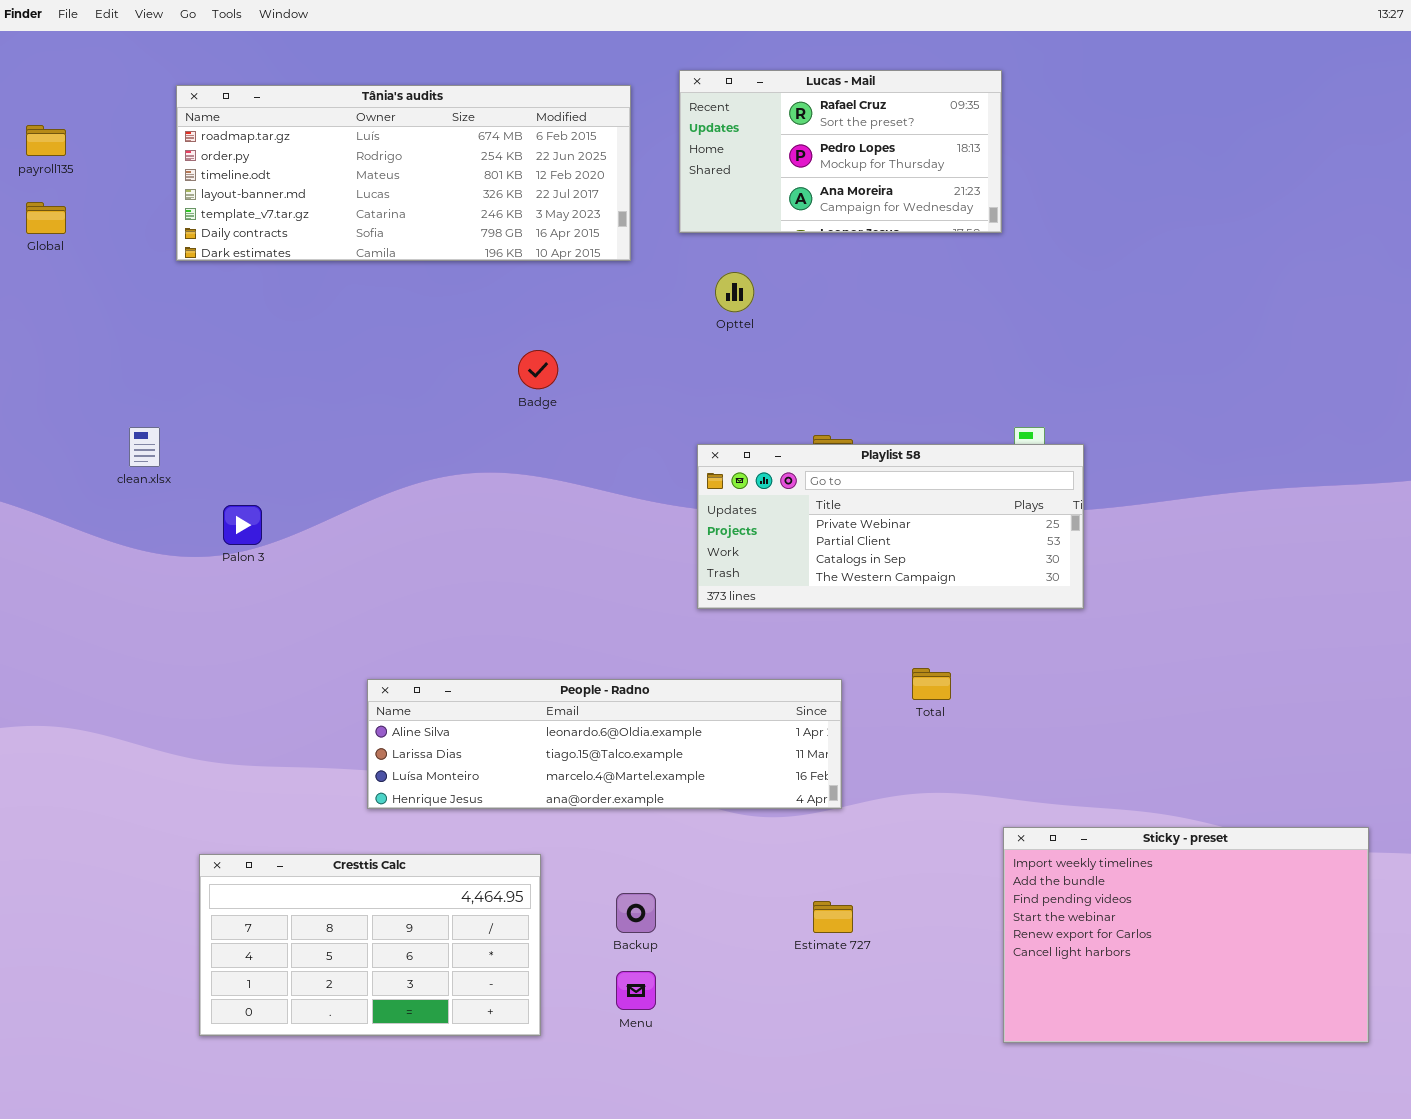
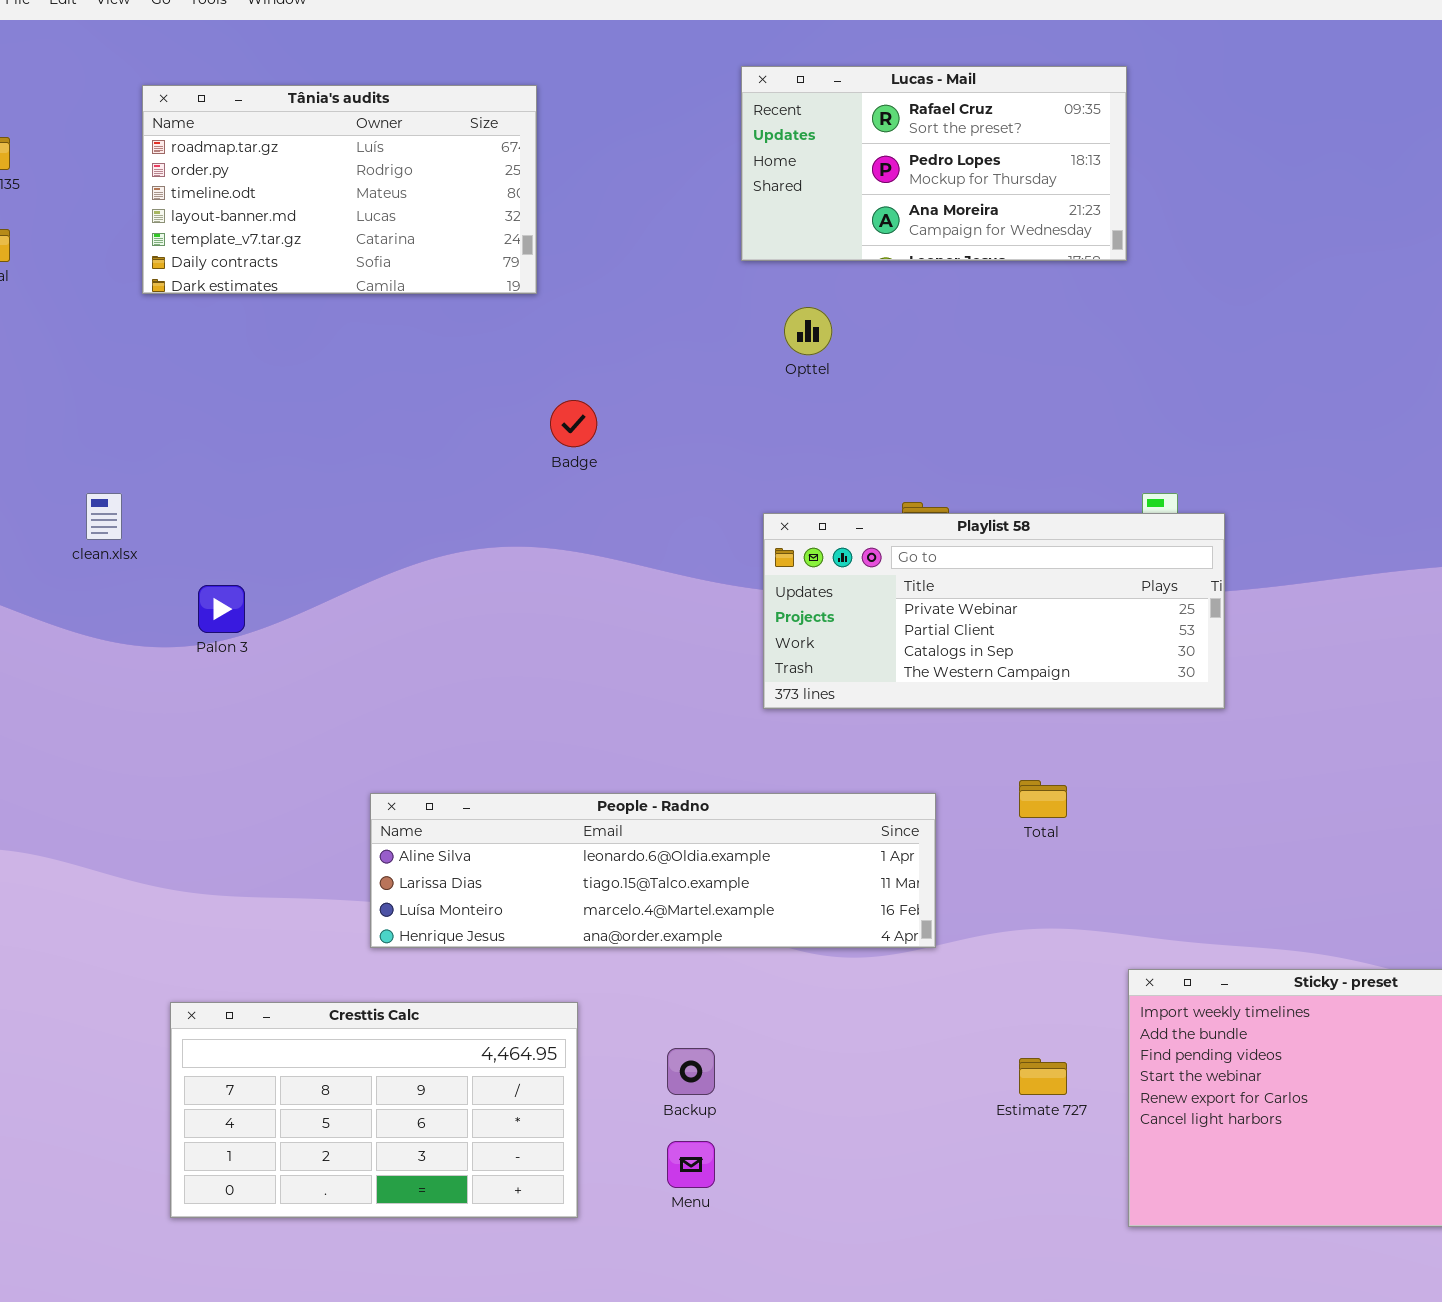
Tânia's audits: [176,85,631,261] -> [142,85,537,294], resized
Estimate 727: [813,901,853,933] -> [1019,1058,1067,1095], moved

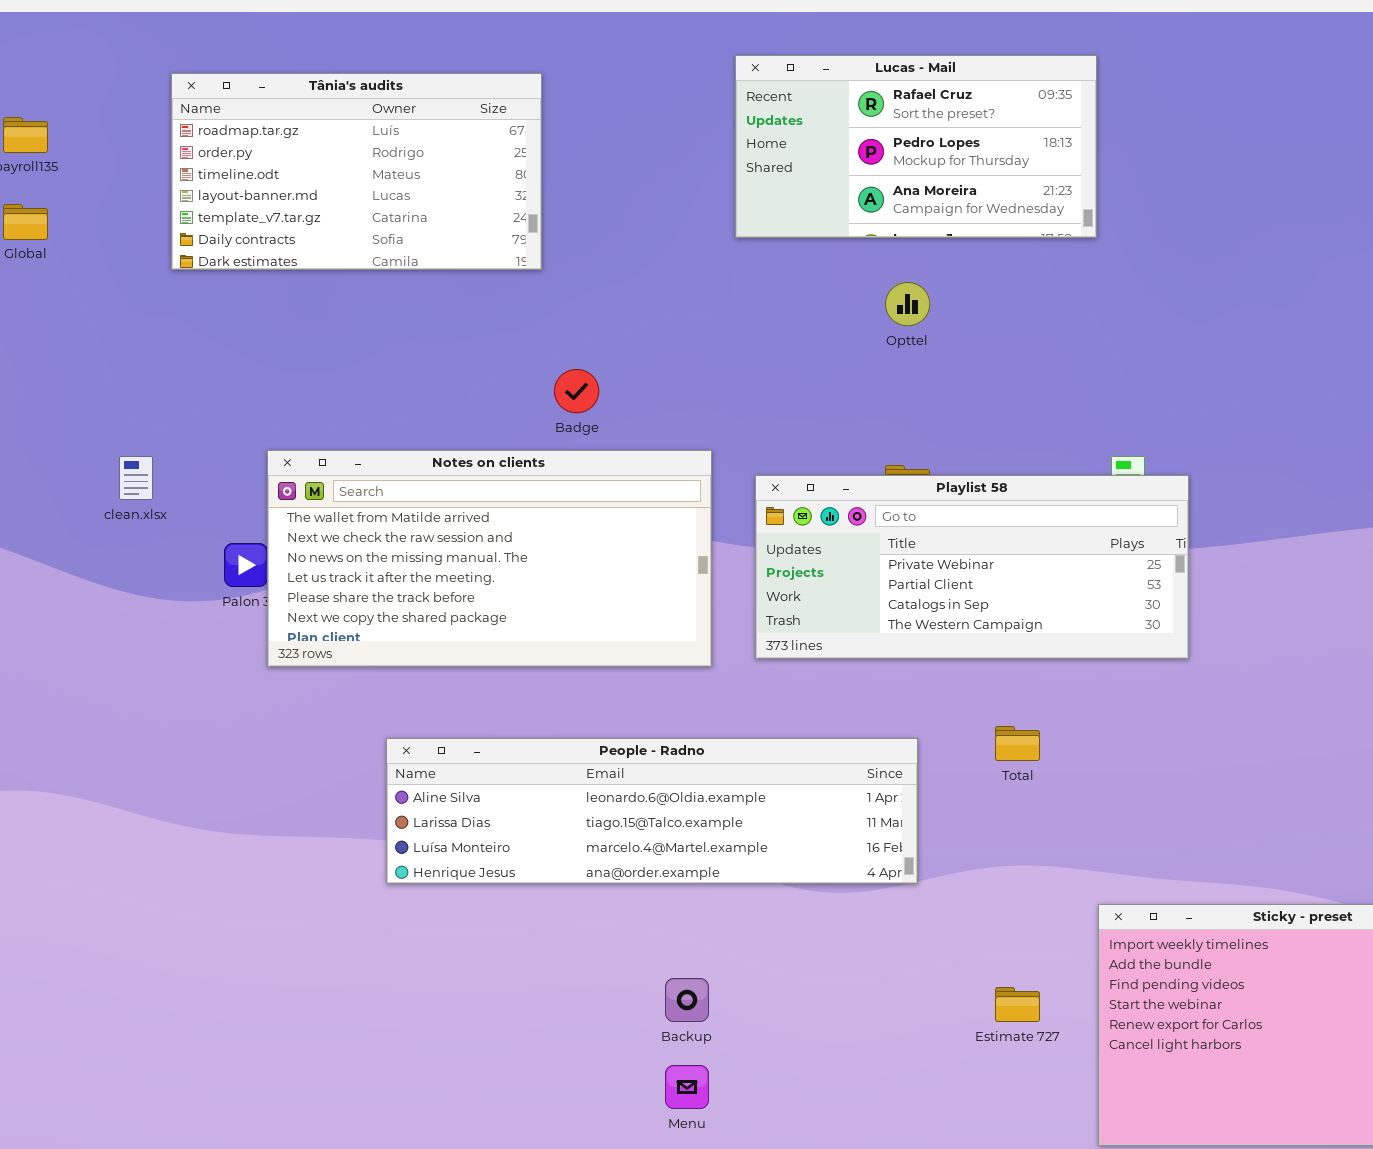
Opttel: [784,307,832,355] -> [885,282,930,326], moved
Notes on clients: none -> [267,450,712,667], opened
Cresttis Calc: [170,1002,578,1218] -> none, closed

